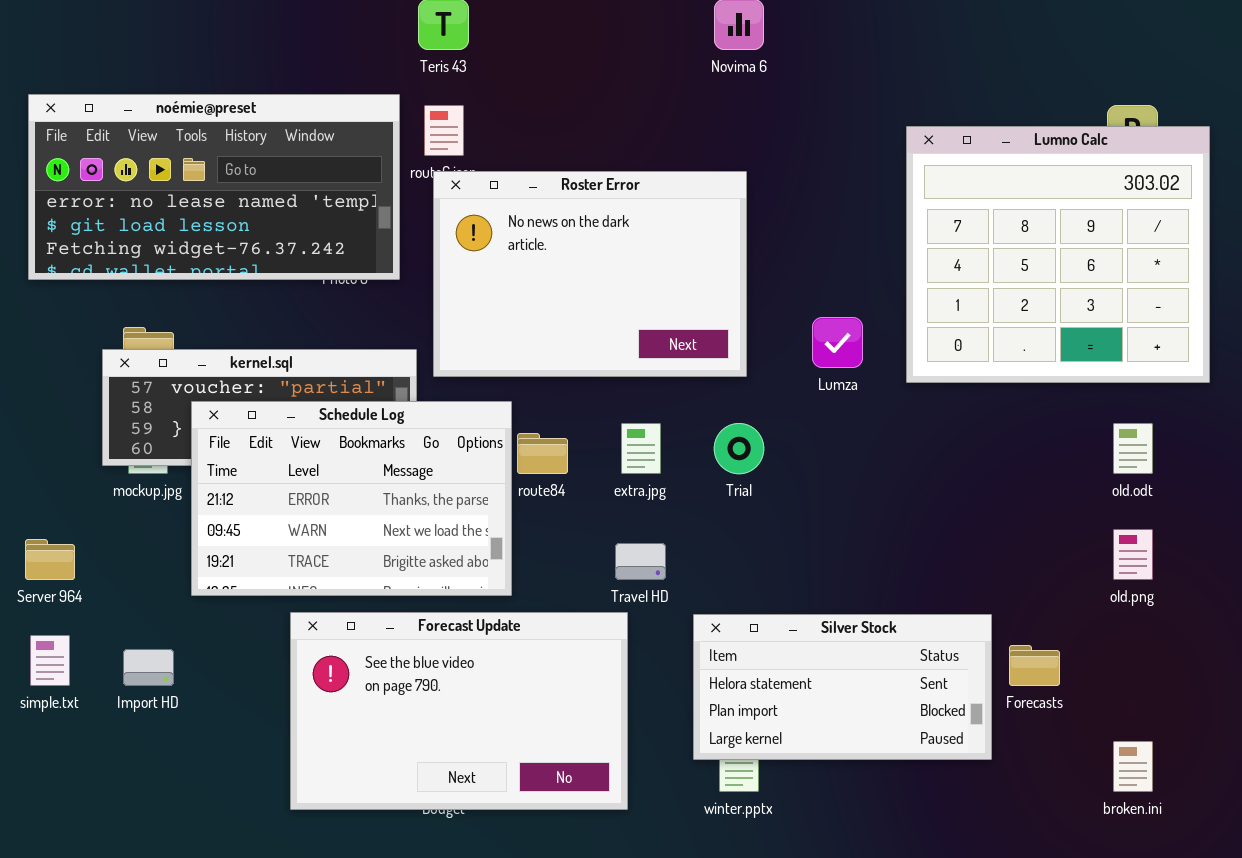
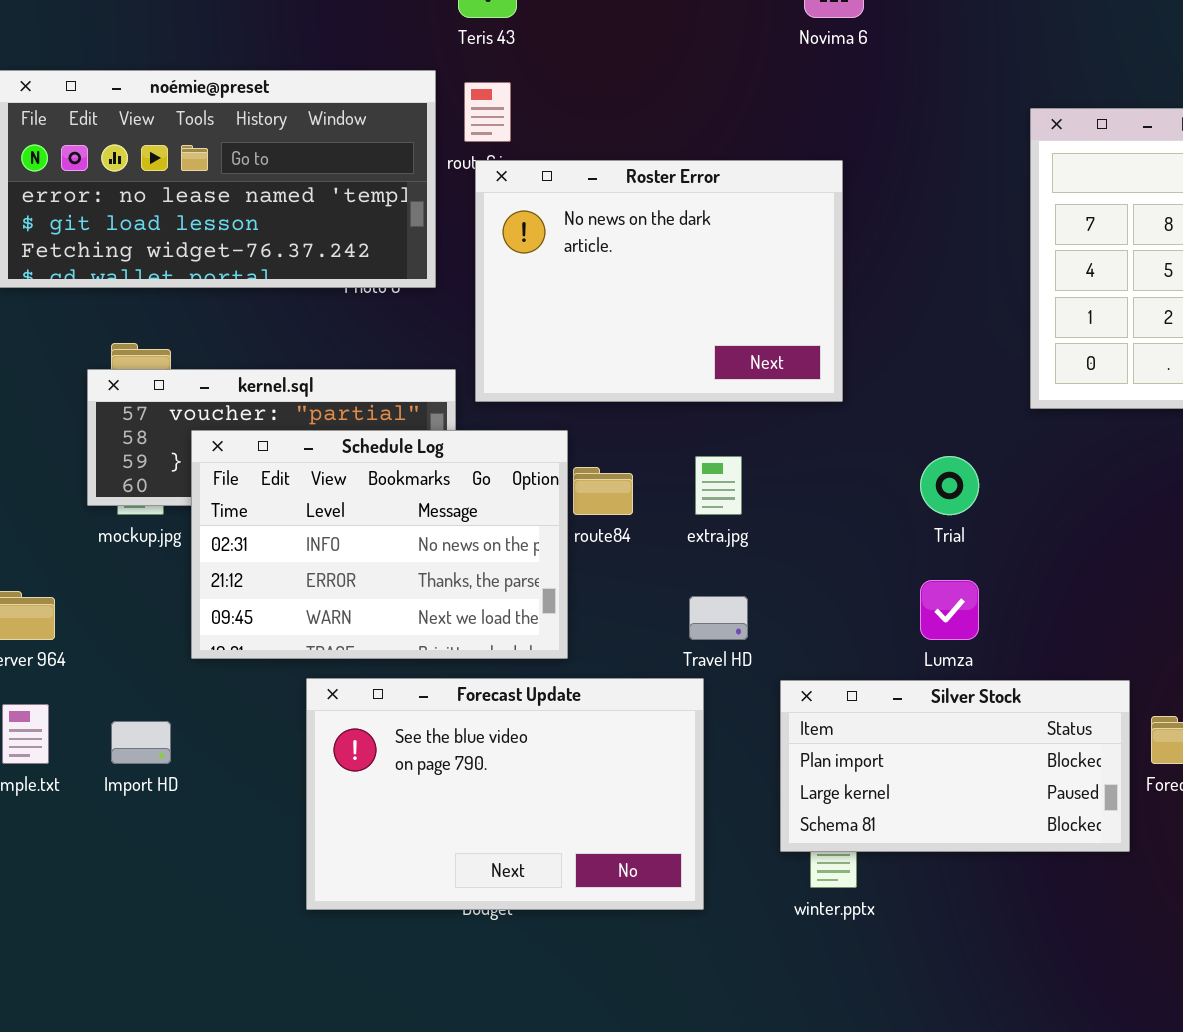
Lumza: [812,317,863,368] -> [920,580,979,640], moved
Schedule Log: [191,401,512,596] -> [191,430,568,659], scrolled up 1 row
Trial: [714,423,764,474] -> [920,456,979,515], moved
Silver Stock: [693,614,992,760] -> [780,680,1130,852], scrolled down 1 row

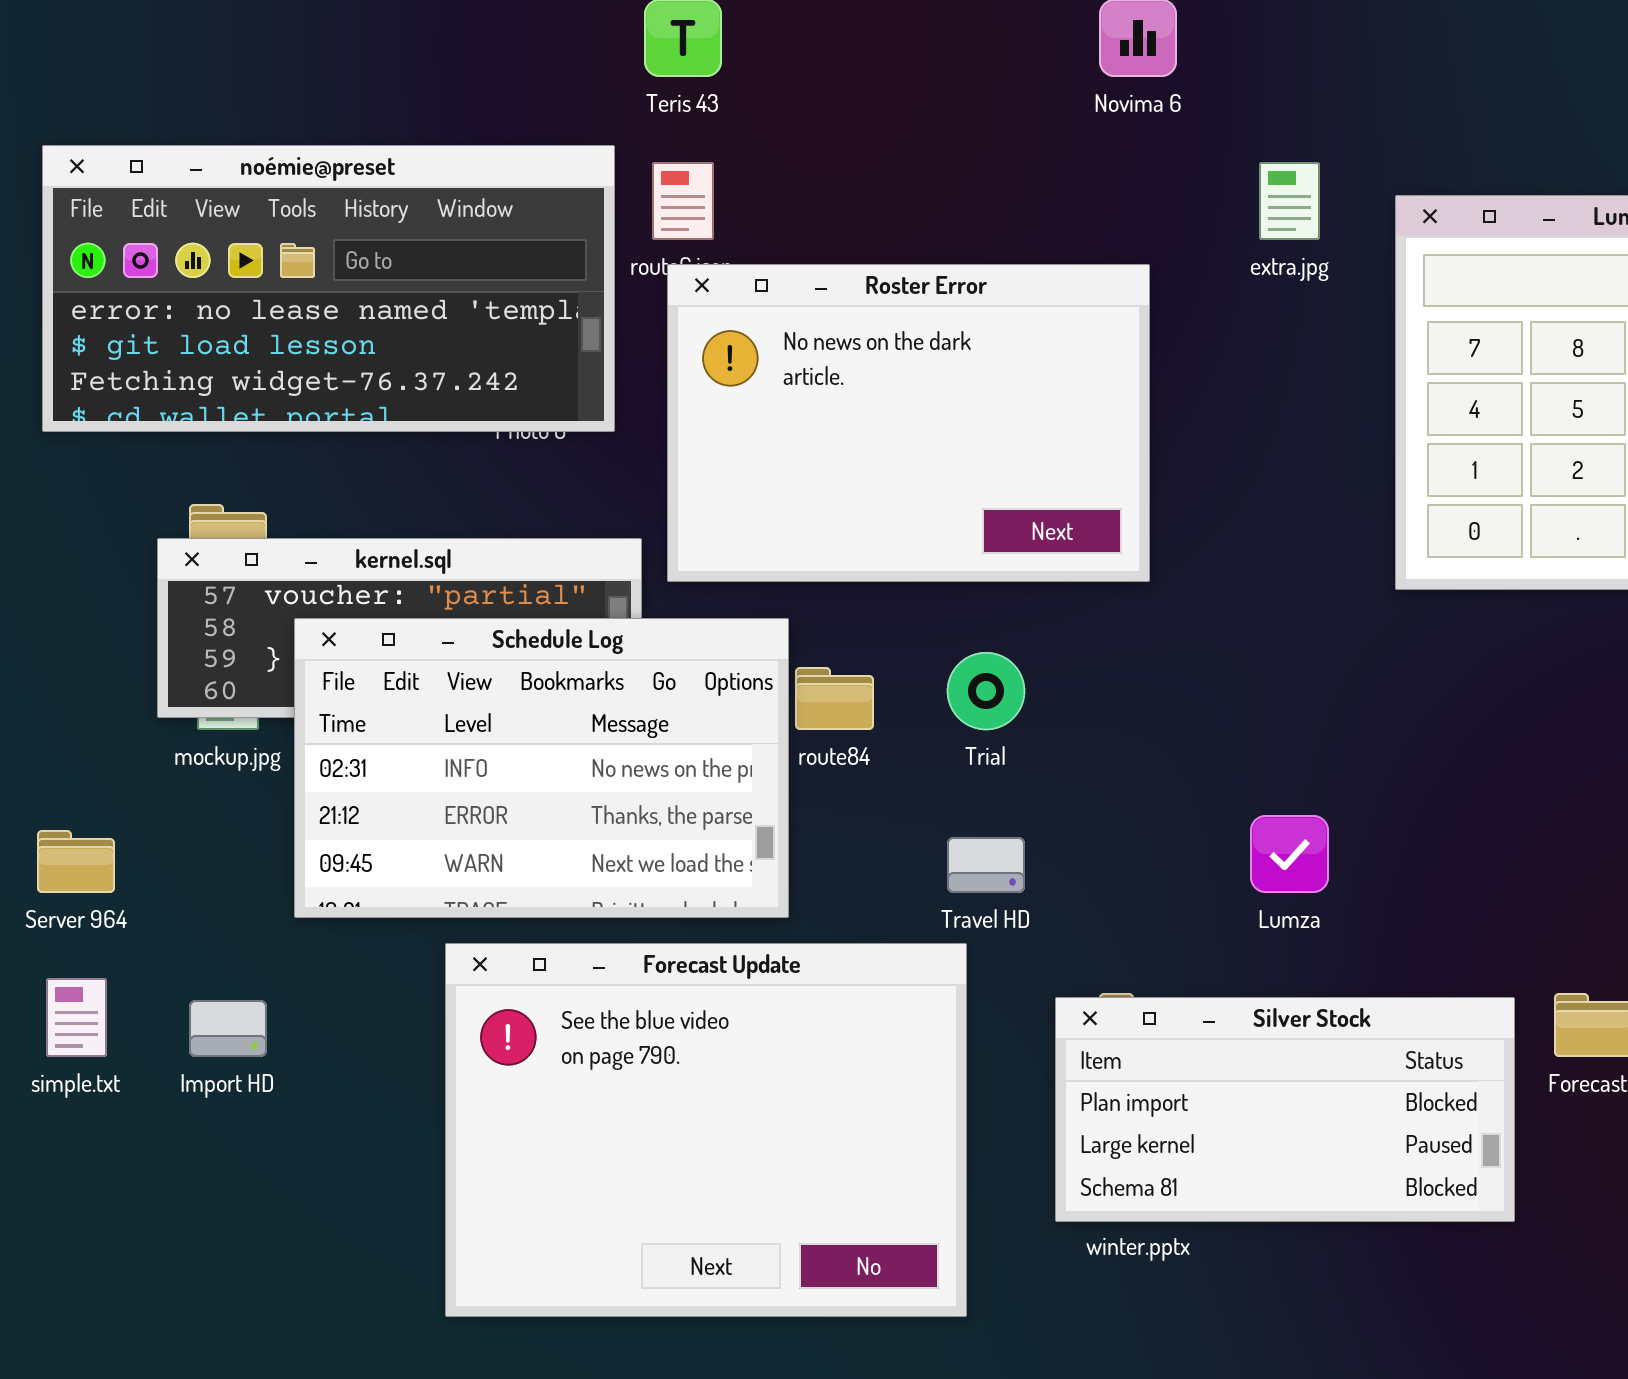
extra.jpg: [695,456,742,515] -> [1259,162,1320,240], moved
Trial: [920,456,979,515] -> [947,652,1025,730], moved
Forecast Update: [306,678,704,910] -> [445,943,967,1317], resized
Silver Stock: [780,680,1130,852] -> [1055,997,1515,1222], moved

